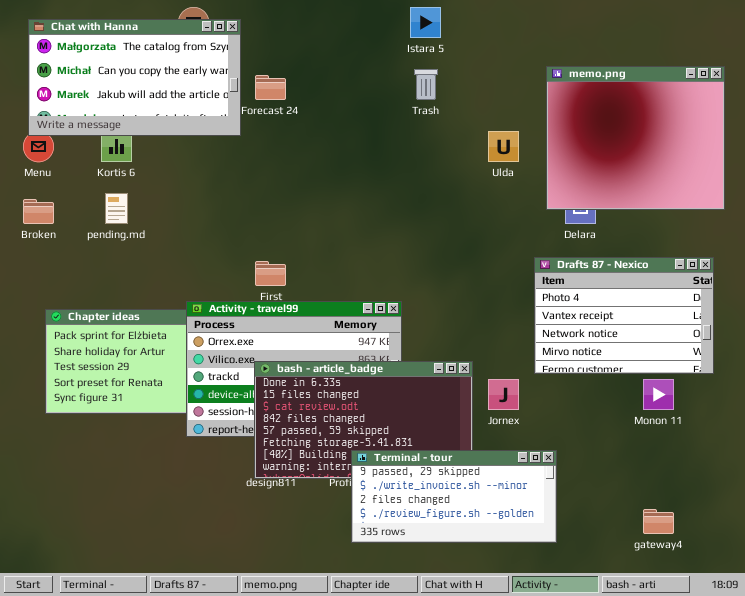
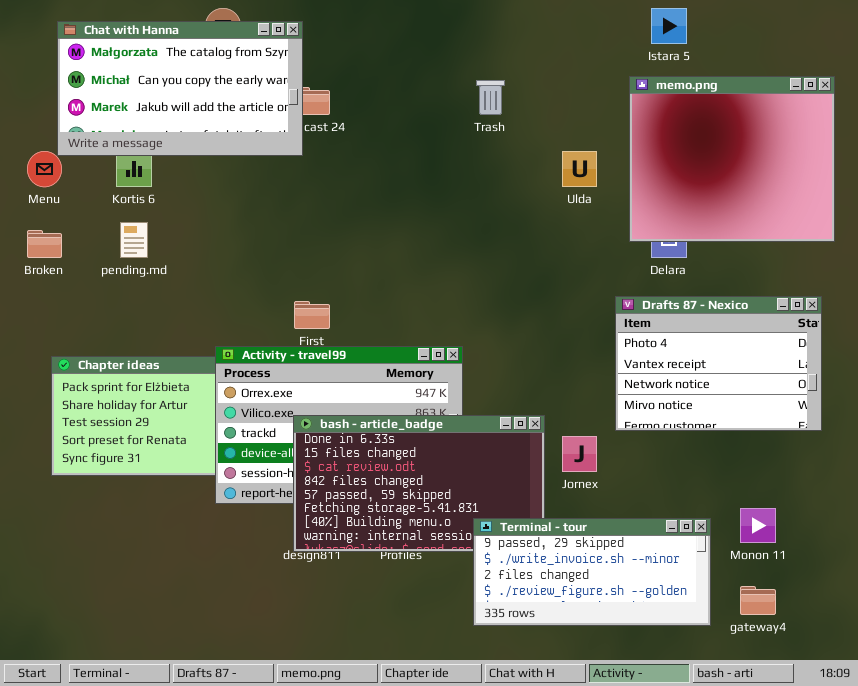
Istara 5: [410,7,441,38] -> [651,8,687,44], moved
Chat with Hanna: [28,19,241,136] -> [57,21,303,156], moved
Monon 11: [643,379,674,410] -> [740,508,776,543], moved
Terminal - tour: [351,450,557,543] -> [473,518,711,626], moved

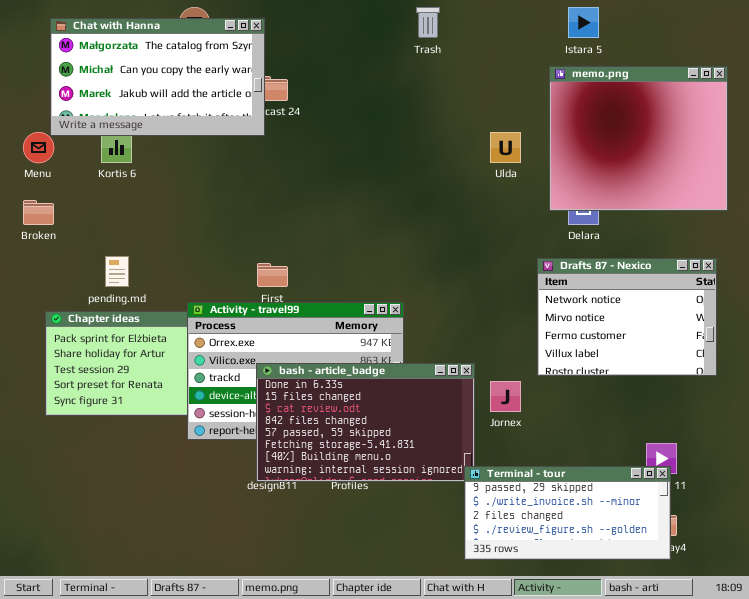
Trash: [476,80,505,115] -> [416,7,440,38], moved
pending.md: [120,222,148,258] -> [105,256,129,287], moved
Drafts 87 - Nexico: [615,296,822,431] -> [537,258,717,376], scrolled down 2 rows
Terminal - tour: [473,518,711,626] -> [464,466,671,560], moved

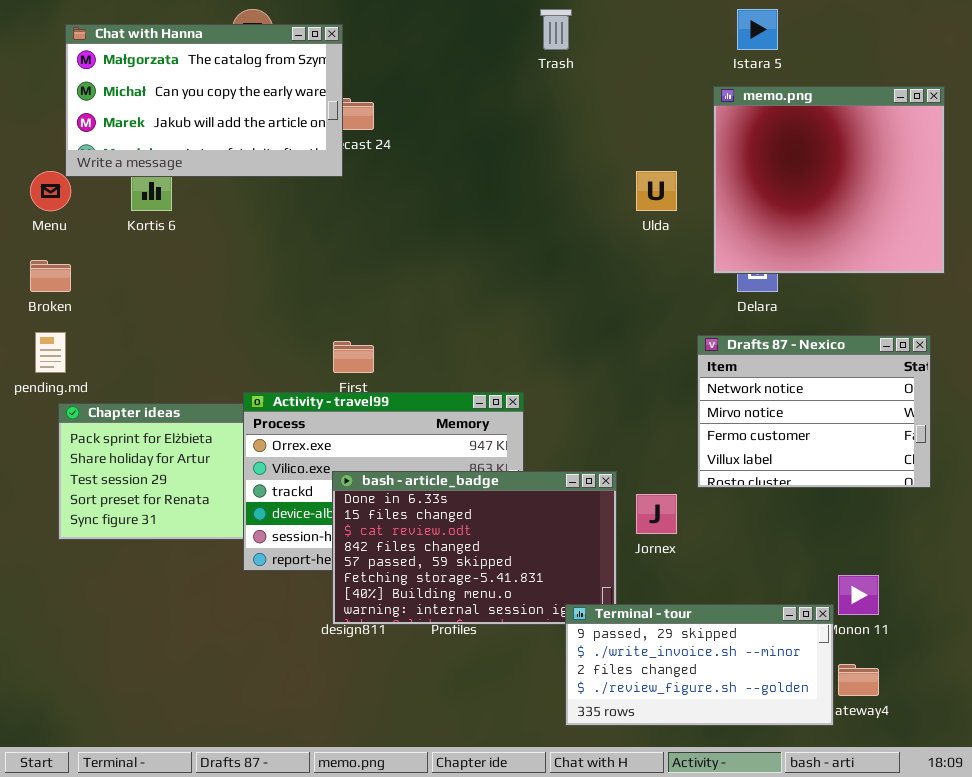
pending.md: [105,256,129,287] -> [35,332,66,373], moved
Terminal - tour: [464,466,671,560] -> [565,604,834,726], moved

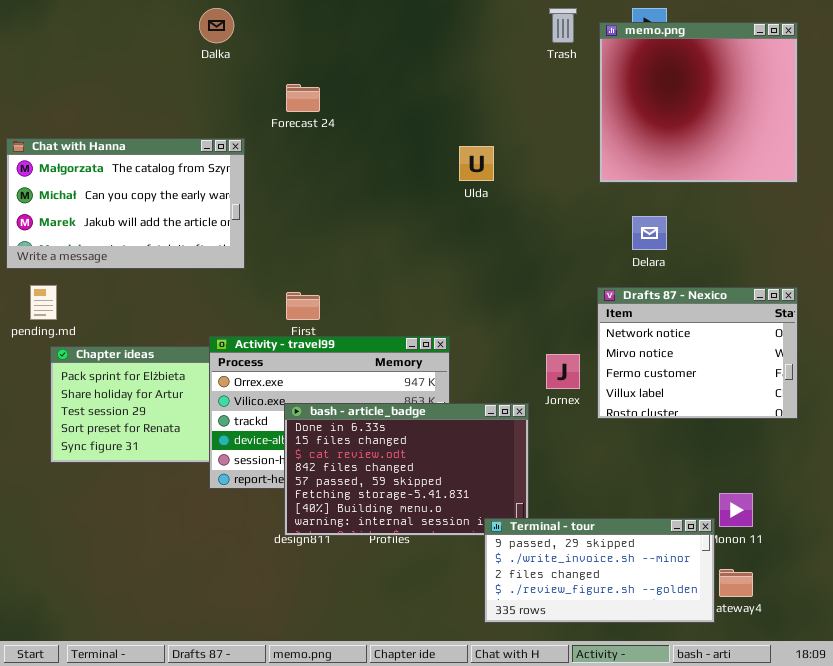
Trash: [540,9,572,50] -> [549,8,577,43], moved
Chat with Hanna: [65,24,343,177] -> [6,138,245,269], moved
memo.png: [713,86,945,274] -> [599,22,798,183], moved
Ulda: [636,171,677,211] -> [459,146,494,181], moved
Jornex: [636,494,677,534] -> [546,354,580,389], moved

